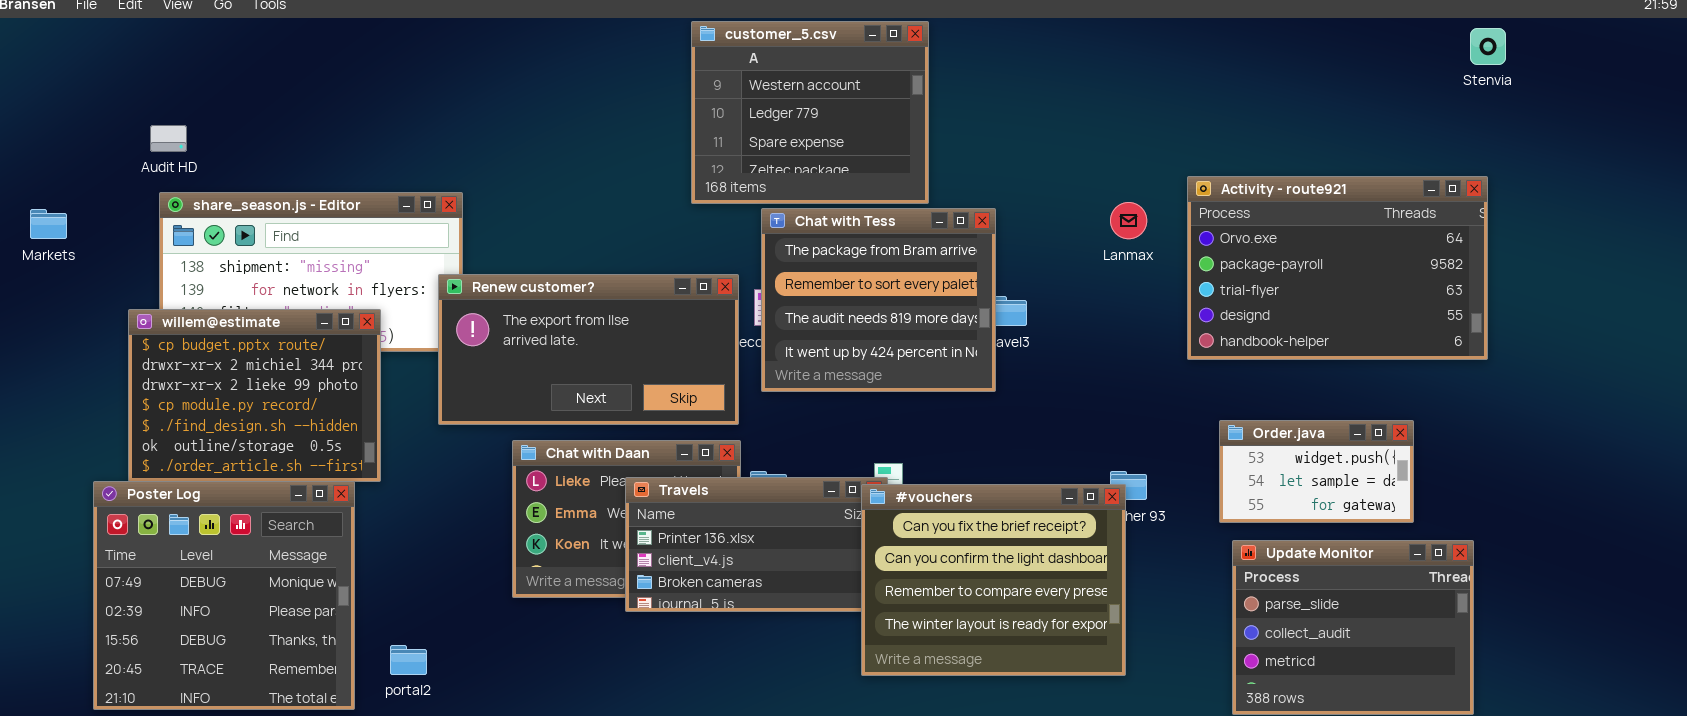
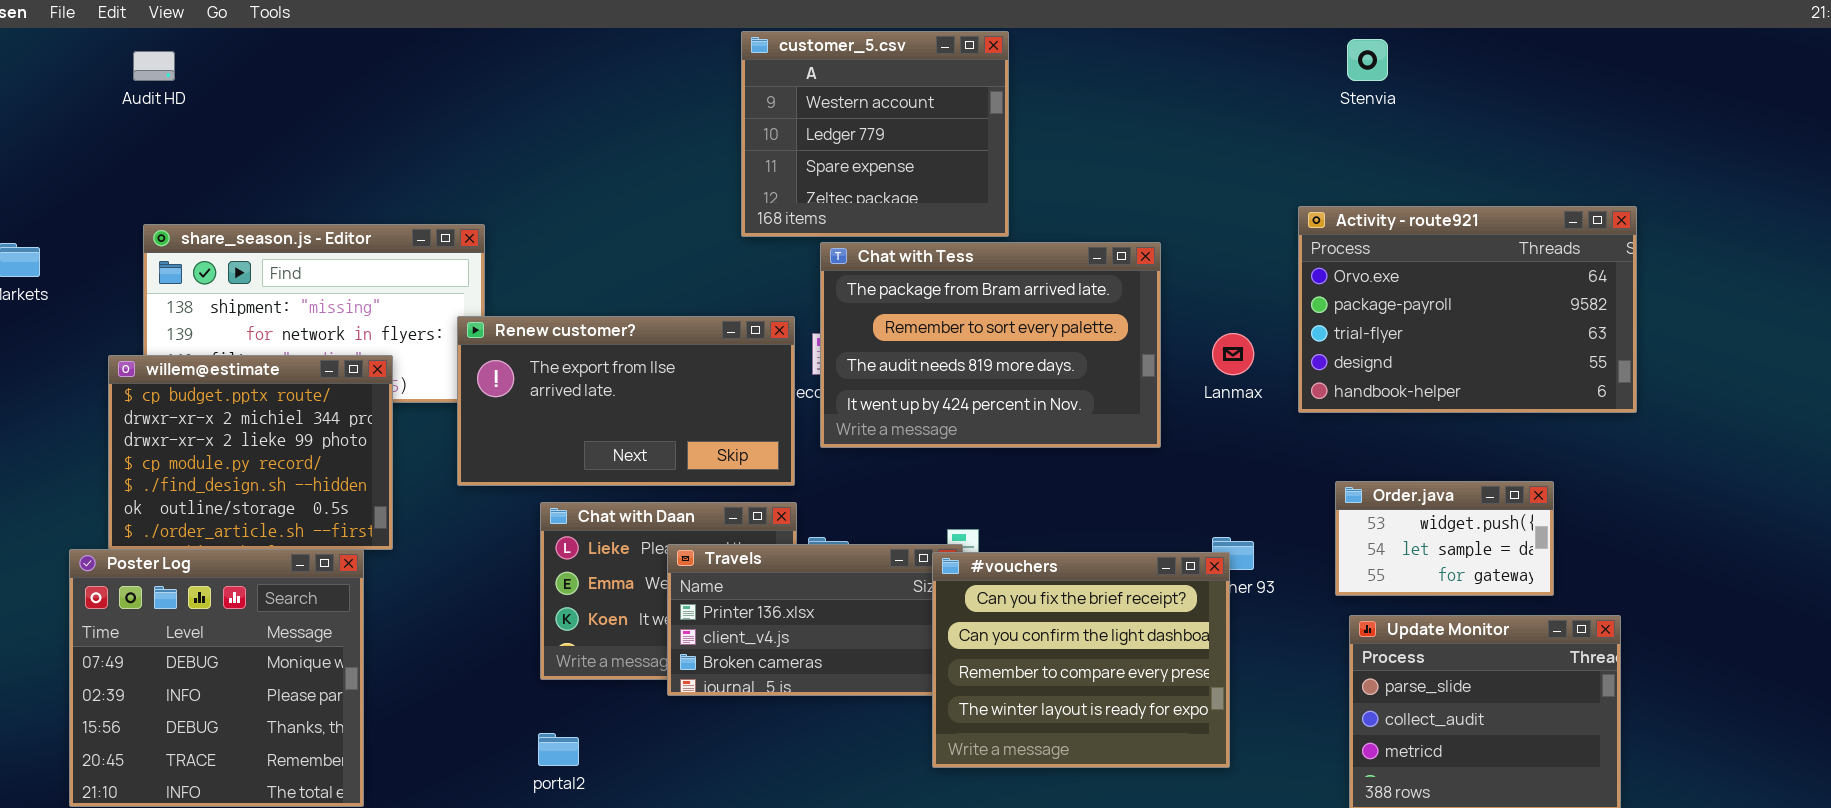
Stenvia: [1470,28,1506,65] -> [1347,39,1388,81], moved
Audit HD: [150,125,187,152] -> [133,51,175,81], moved
Lanmax: [1110,202,1147,239] -> [1212,333,1254,375], moved
Chat with Tess: [761,208,996,392] -> [820,242,1161,448], resized
portal2: [390,645,427,675] -> [538,733,579,766], moved

